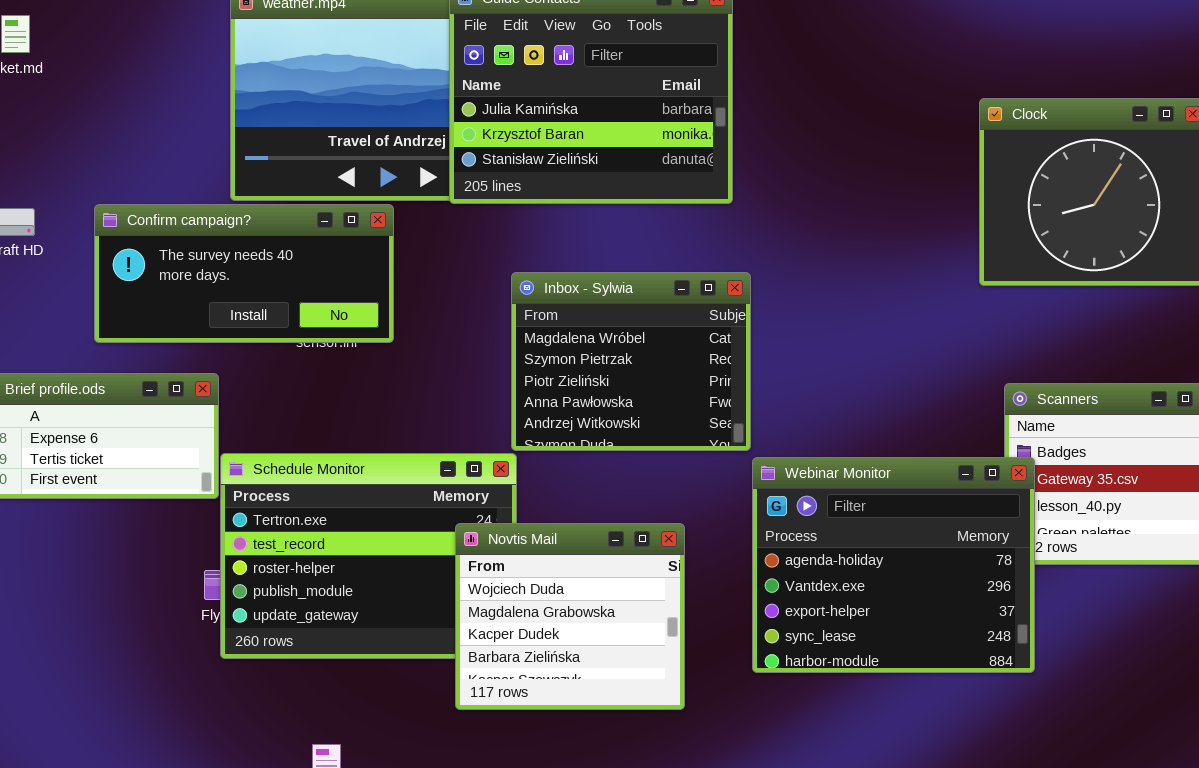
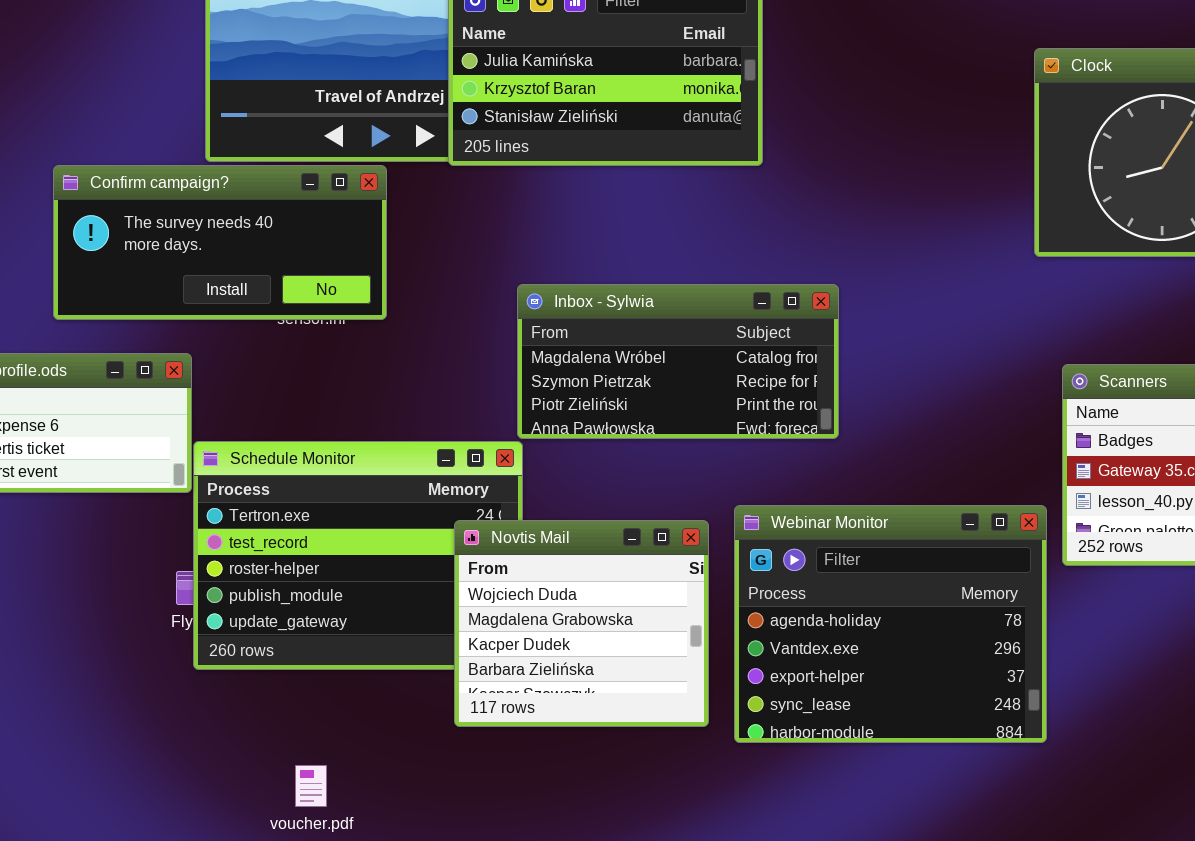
Inbox - Sylwia: [511,272,751,451] -> [517,284,839,439], resized
Webinar Monitor: [752,457,1035,673] -> [734,505,1047,743], moved

